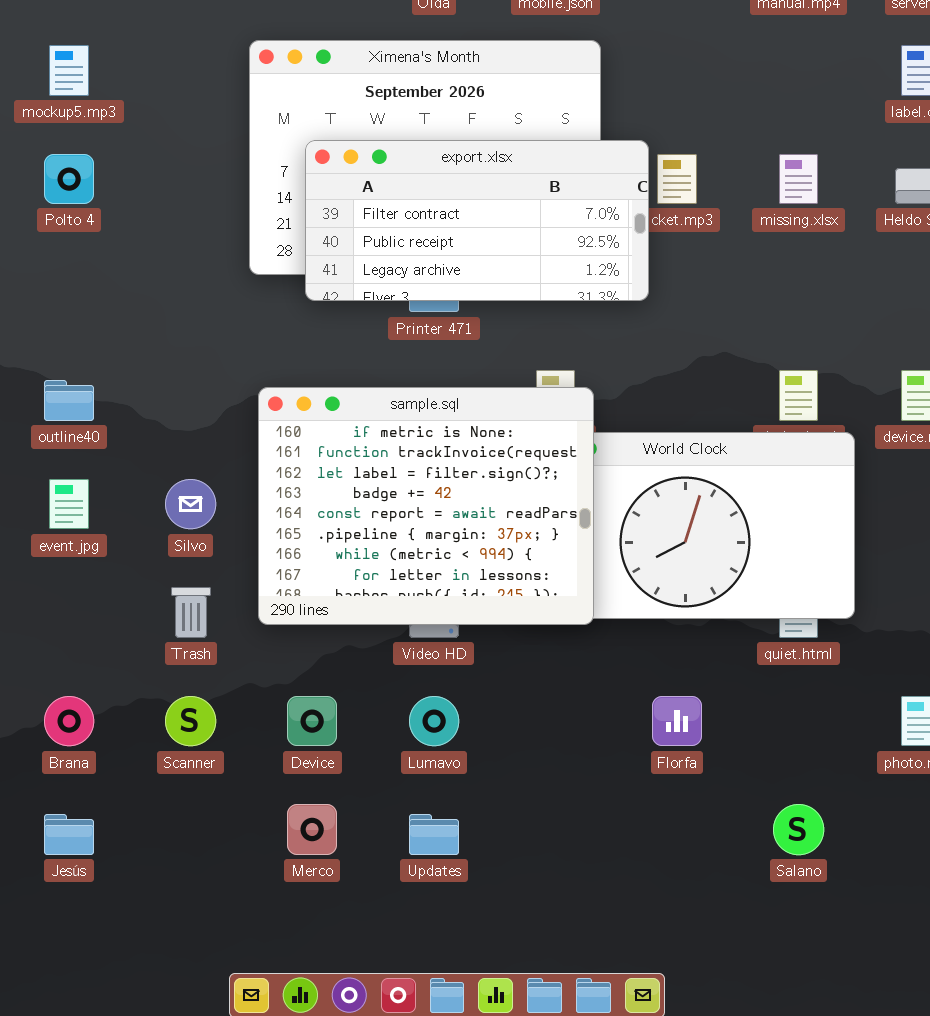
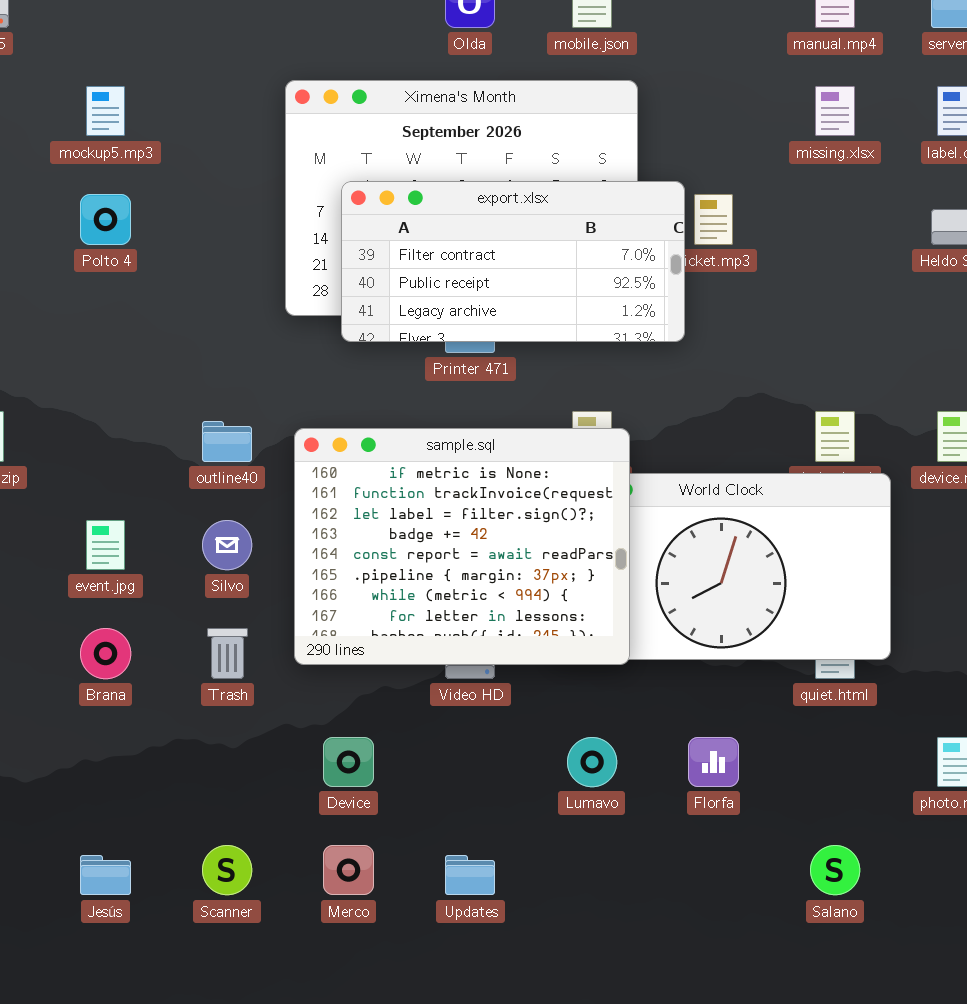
missing.xlsx: [779,154,818,204] -> [815,86,855,136], moved
outline40: [44,380,94,421] -> [202,421,252,462], moved
Brana: [44,696,94,746] -> [80,628,131,679], moved
Scanner: [165,696,216,746] -> [202,845,252,895], moved
Lumavo: [409,696,459,746] -> [567,737,617,787], moved

